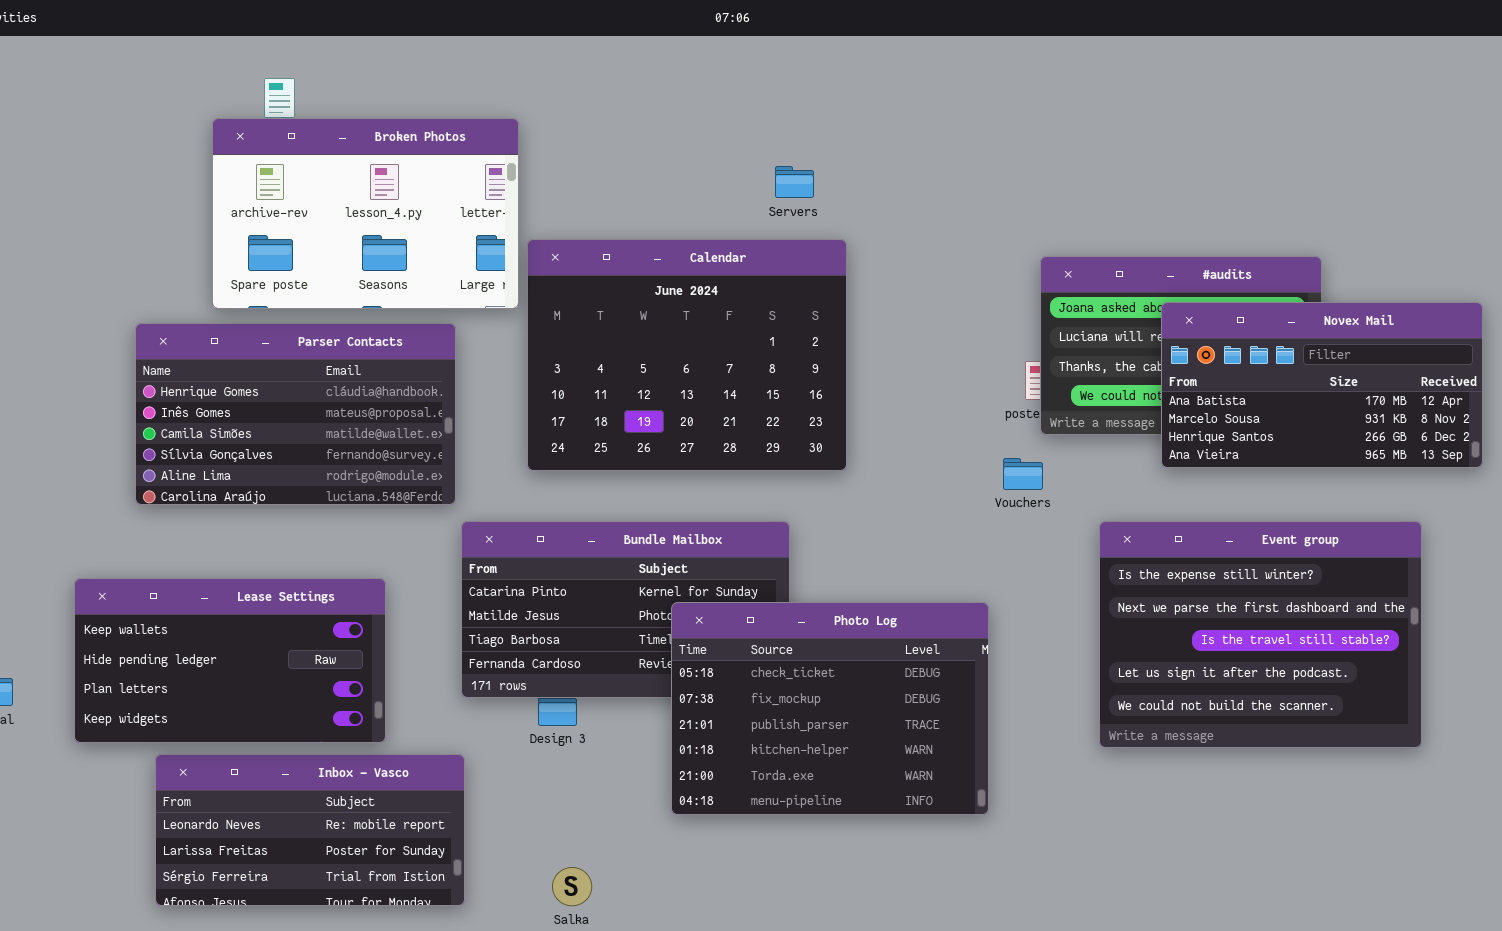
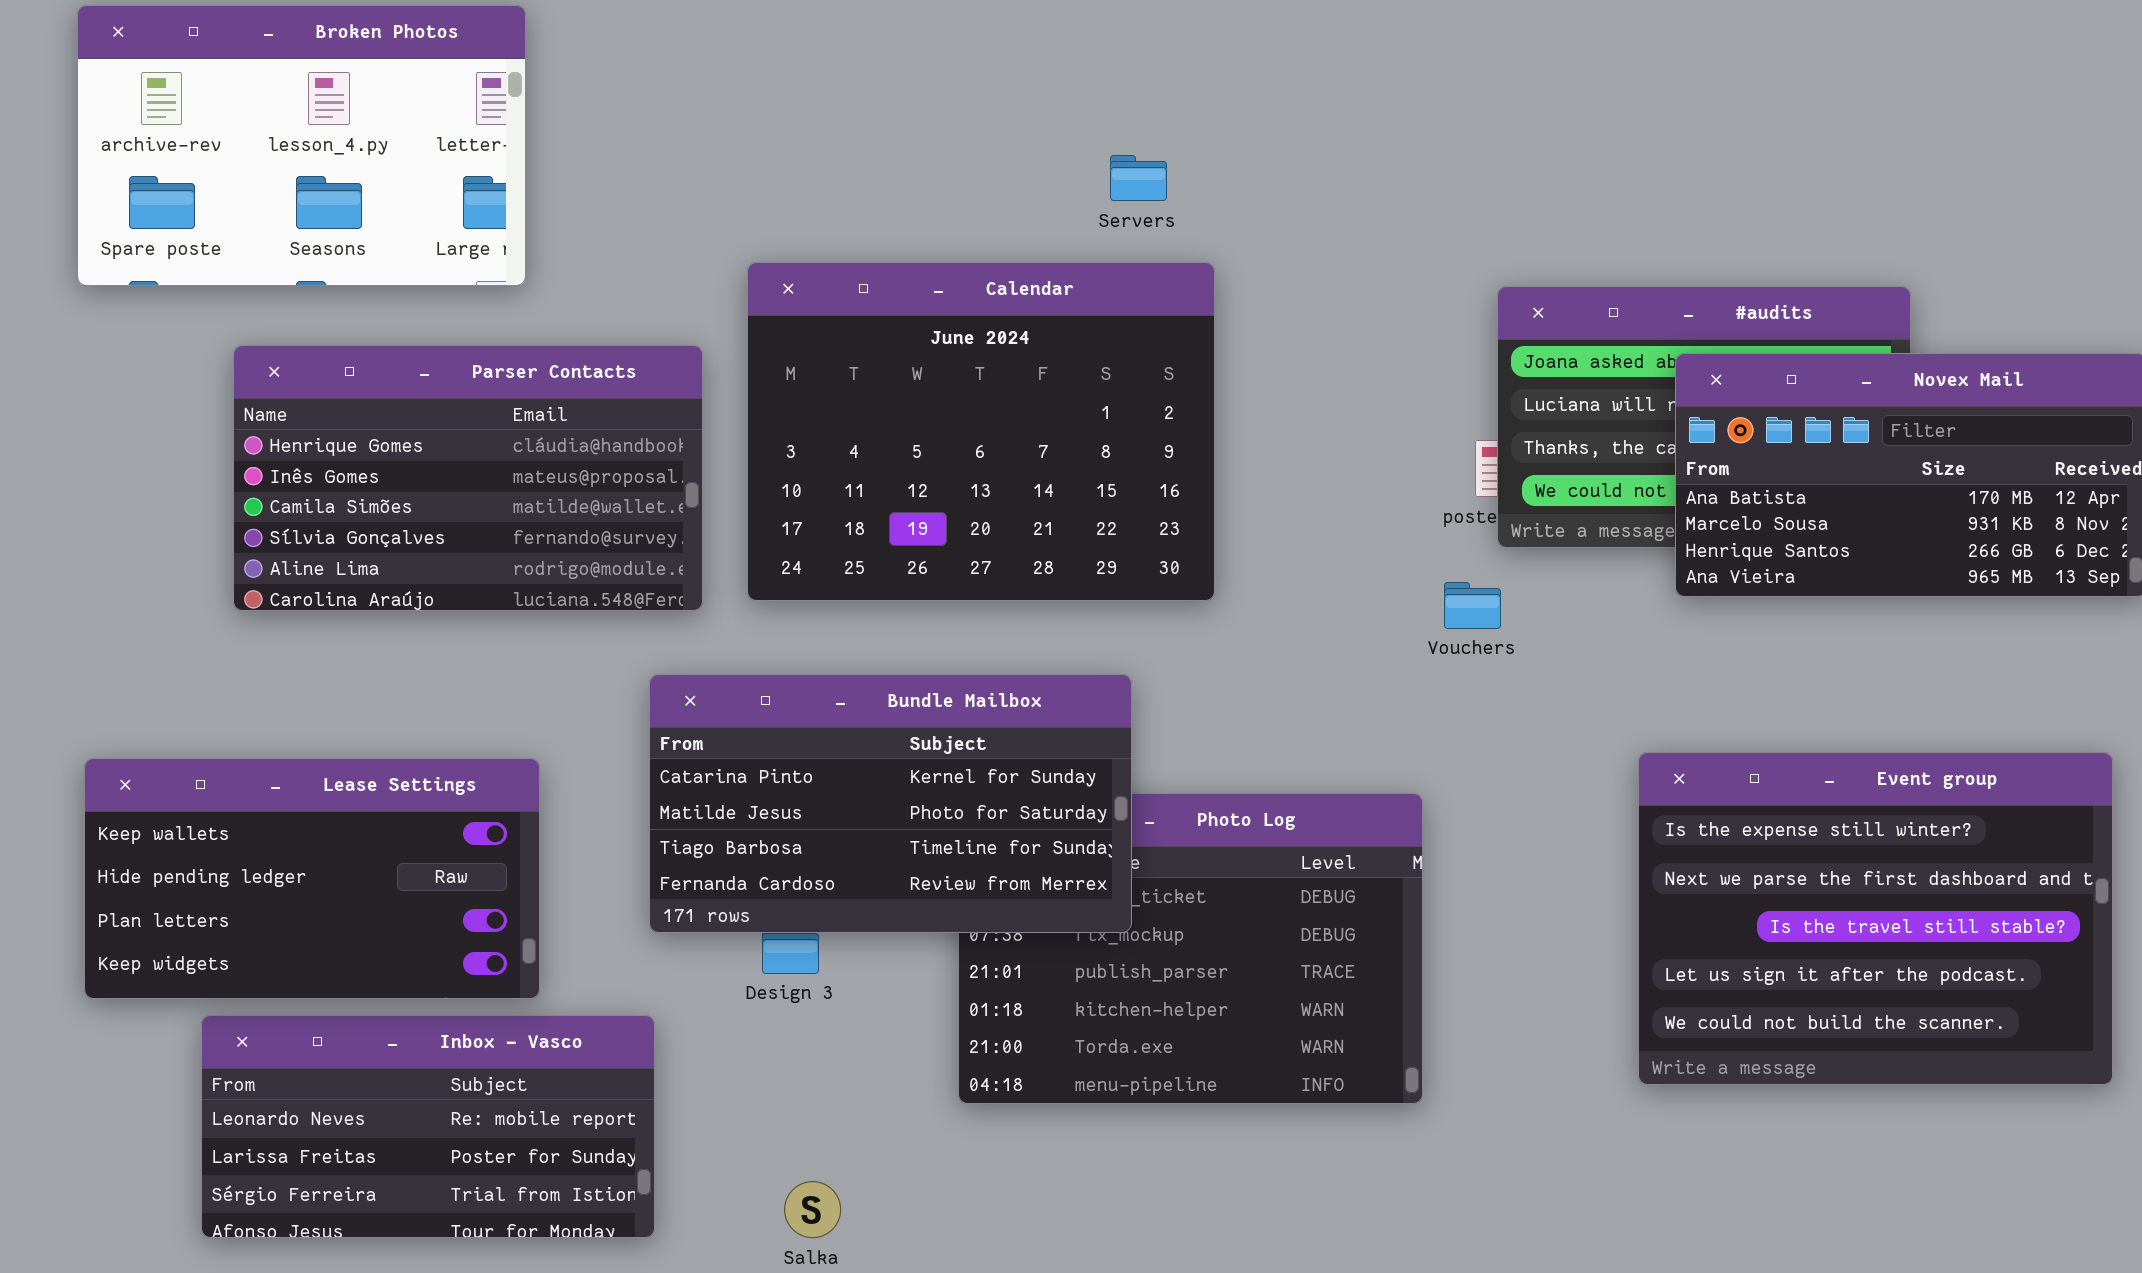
Broken Photos: [212,118,519,309] -> [77,5,526,286], moved
Parser Contacts: [135,323,456,505] -> [233,345,703,611], moved
Bundle Mailbox: [461,521,790,698] -> [649,674,1132,933], raised
Event group: [1099,521,1422,748] -> [1638,752,2113,1085], moved

